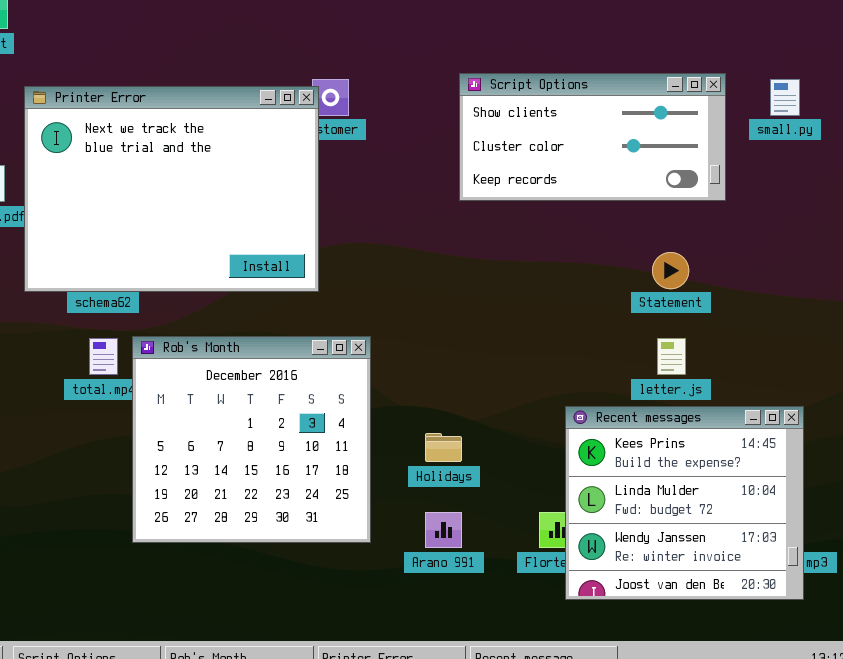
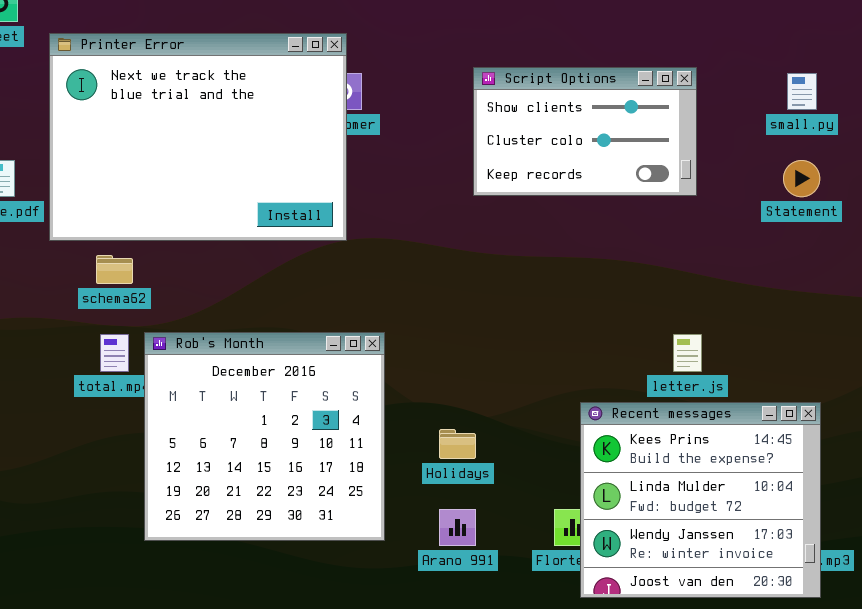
Script Options: [459,73,726,201] -> [473,67,697,196], resized
Printer Error: [24,86,319,292] -> [49,33,347,241], moved
Statement: [652,252,689,289] -> [783,160,820,197], moved

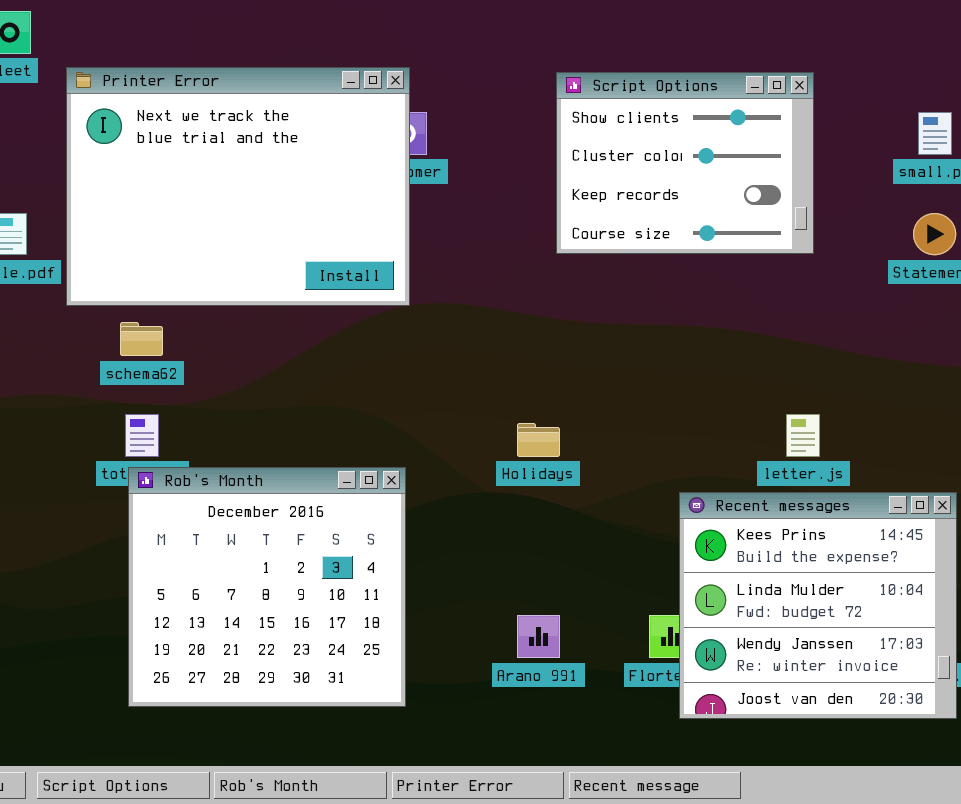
Script Options: [473,67,697,196] -> [556,72,814,254], resized
Rob's Month: [144,332,385,541] -> [128,467,406,707], moved
Holidays: [439,429,476,459] -> [517,423,560,457], moved

